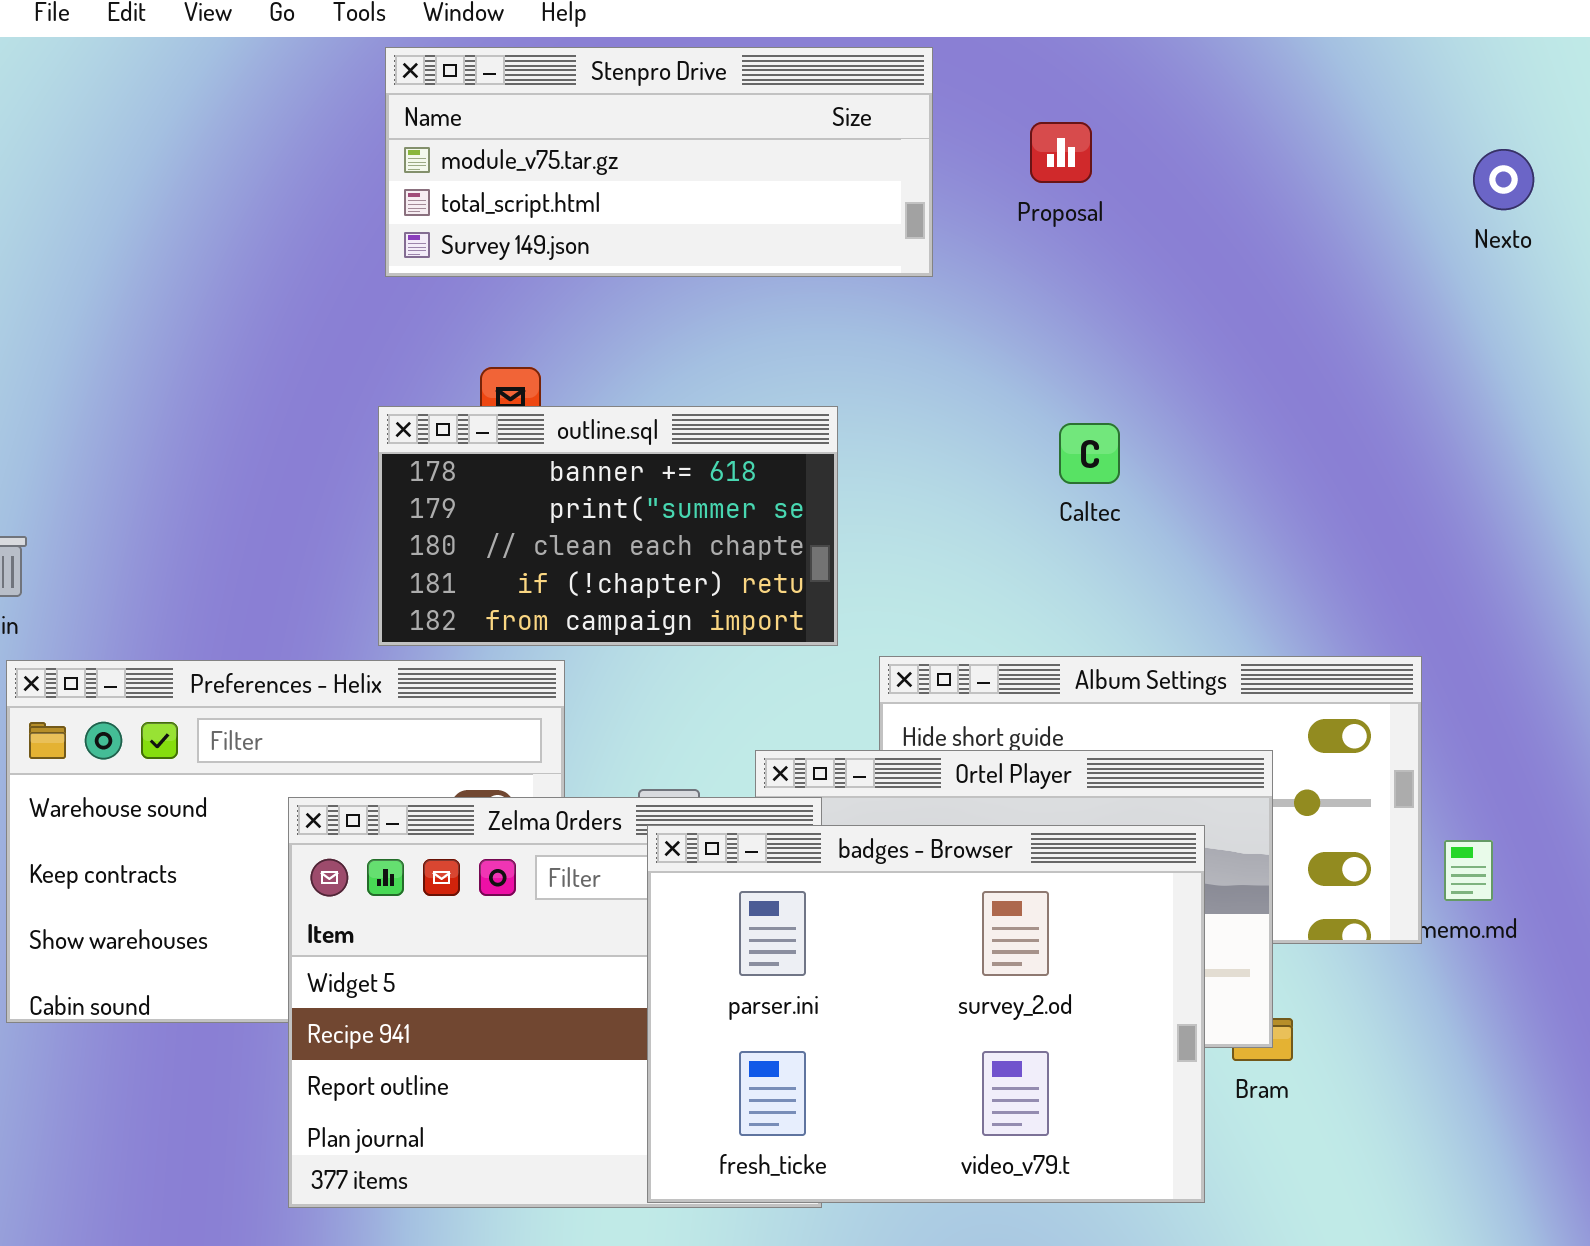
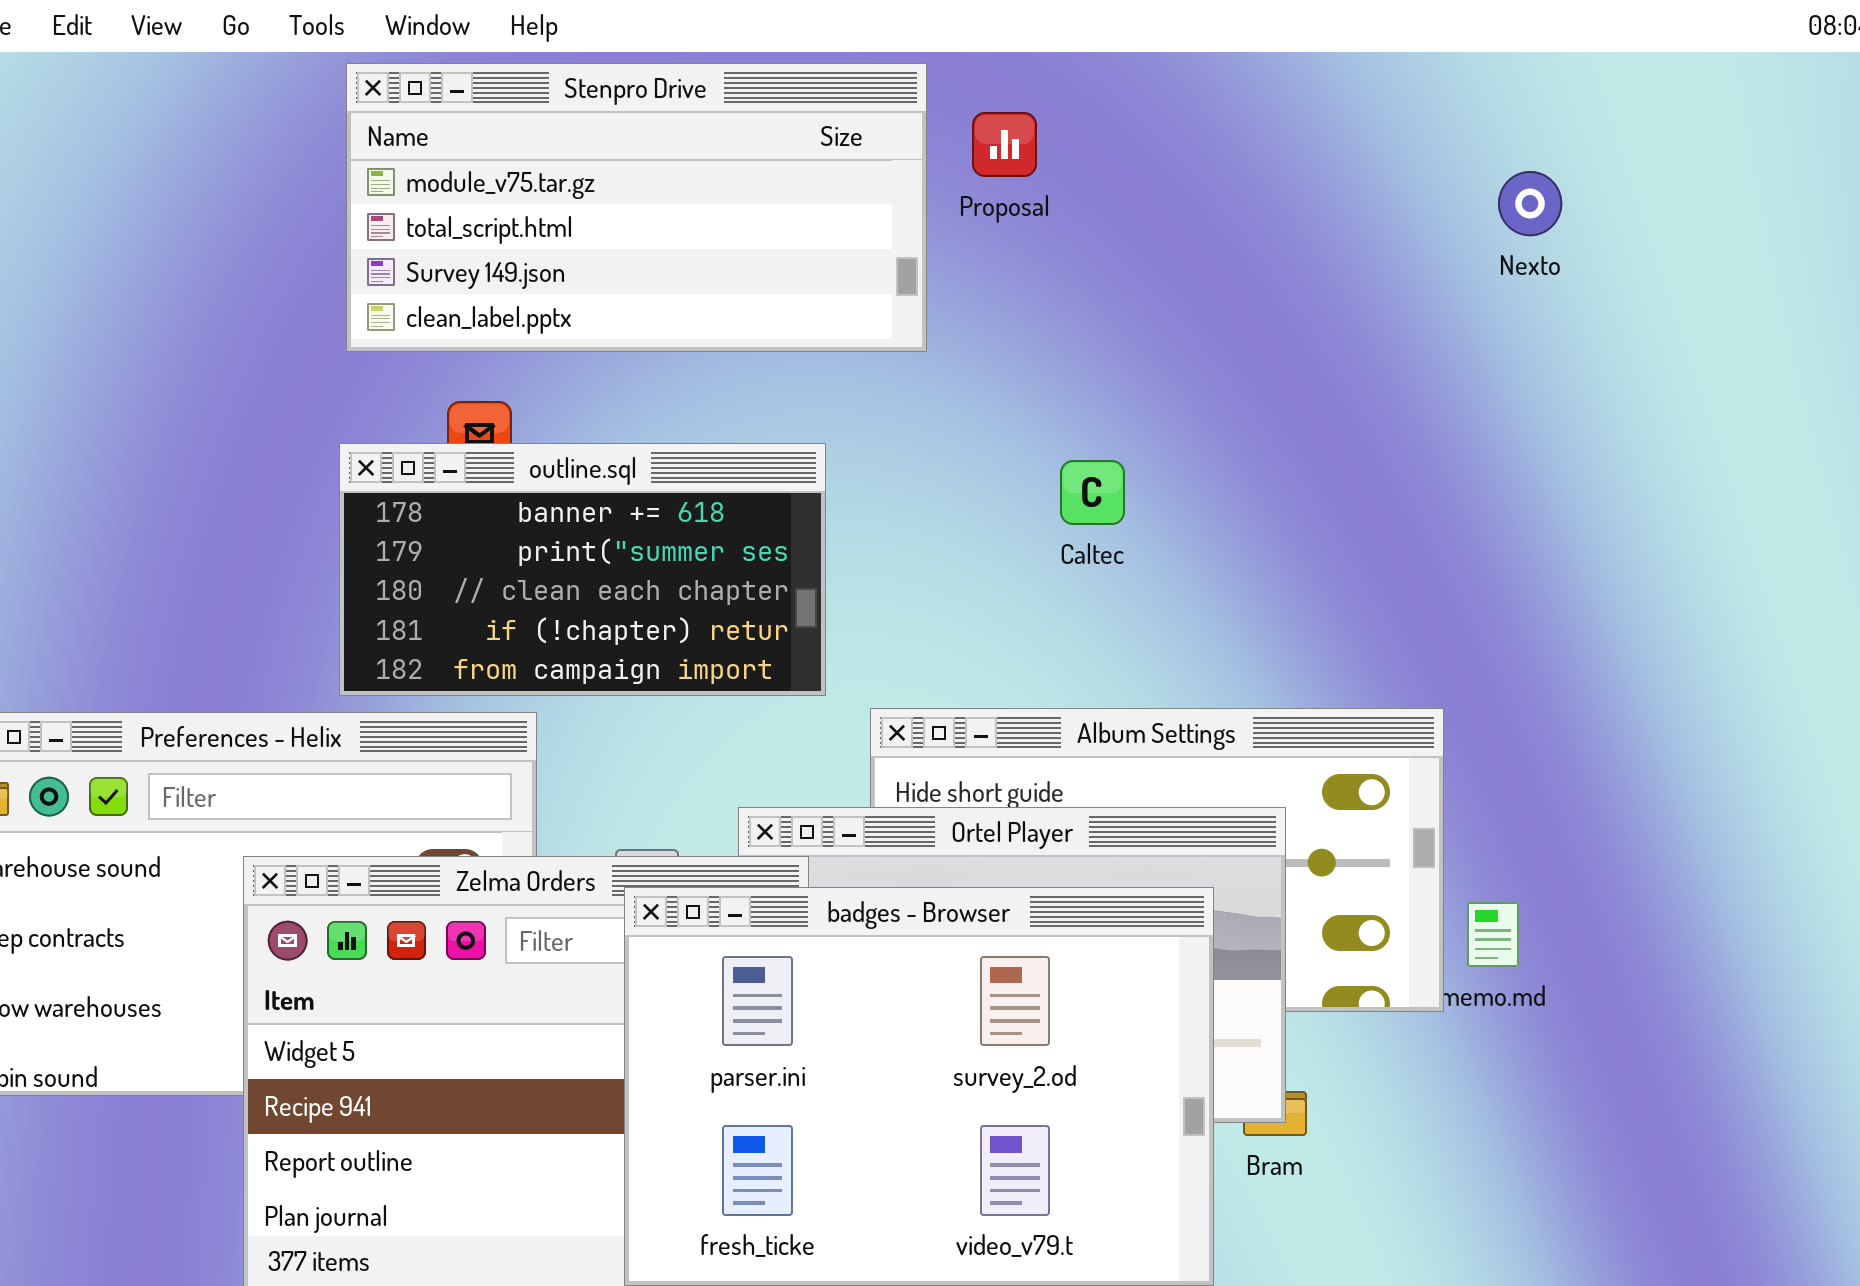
Stenpro Drive: [385,47,933,277] -> [346,63,927,352], resized
Proposal: [1030,122,1092,183] -> [972,112,1037,177], moved

